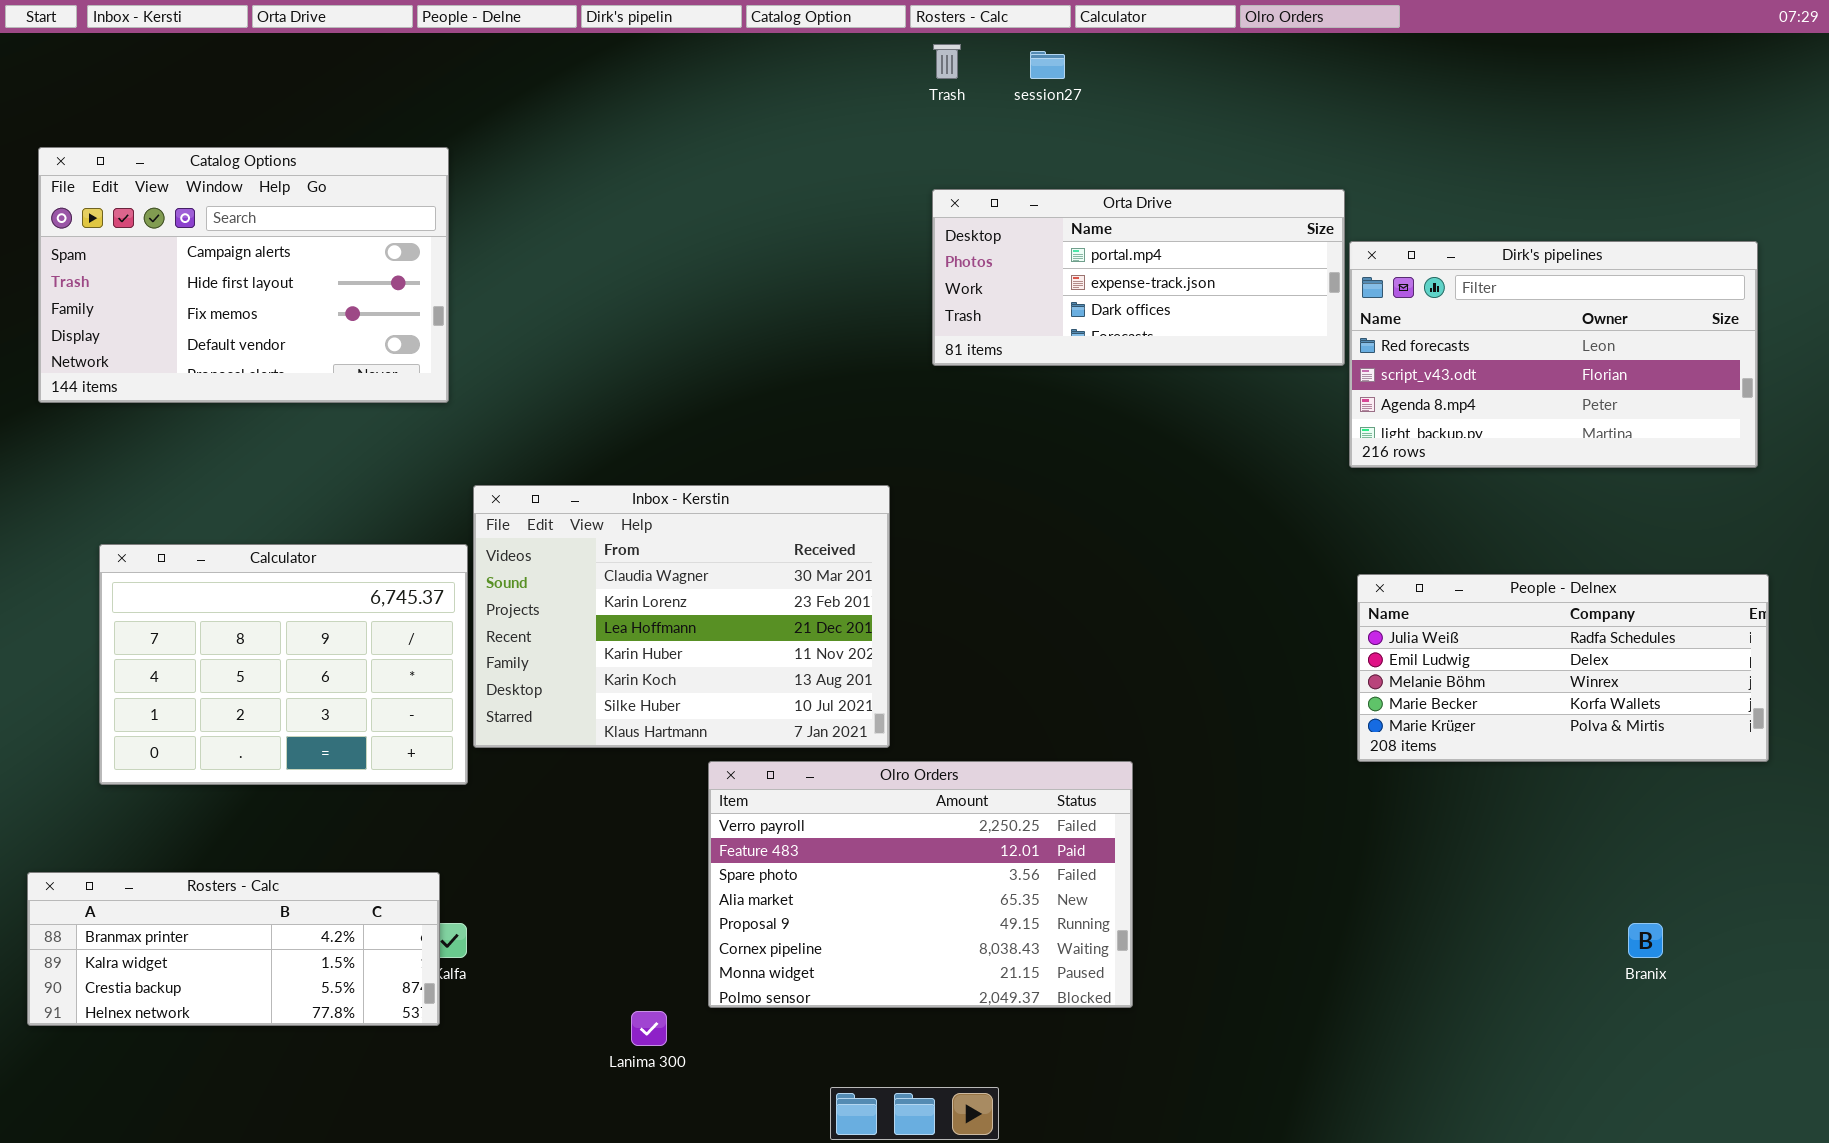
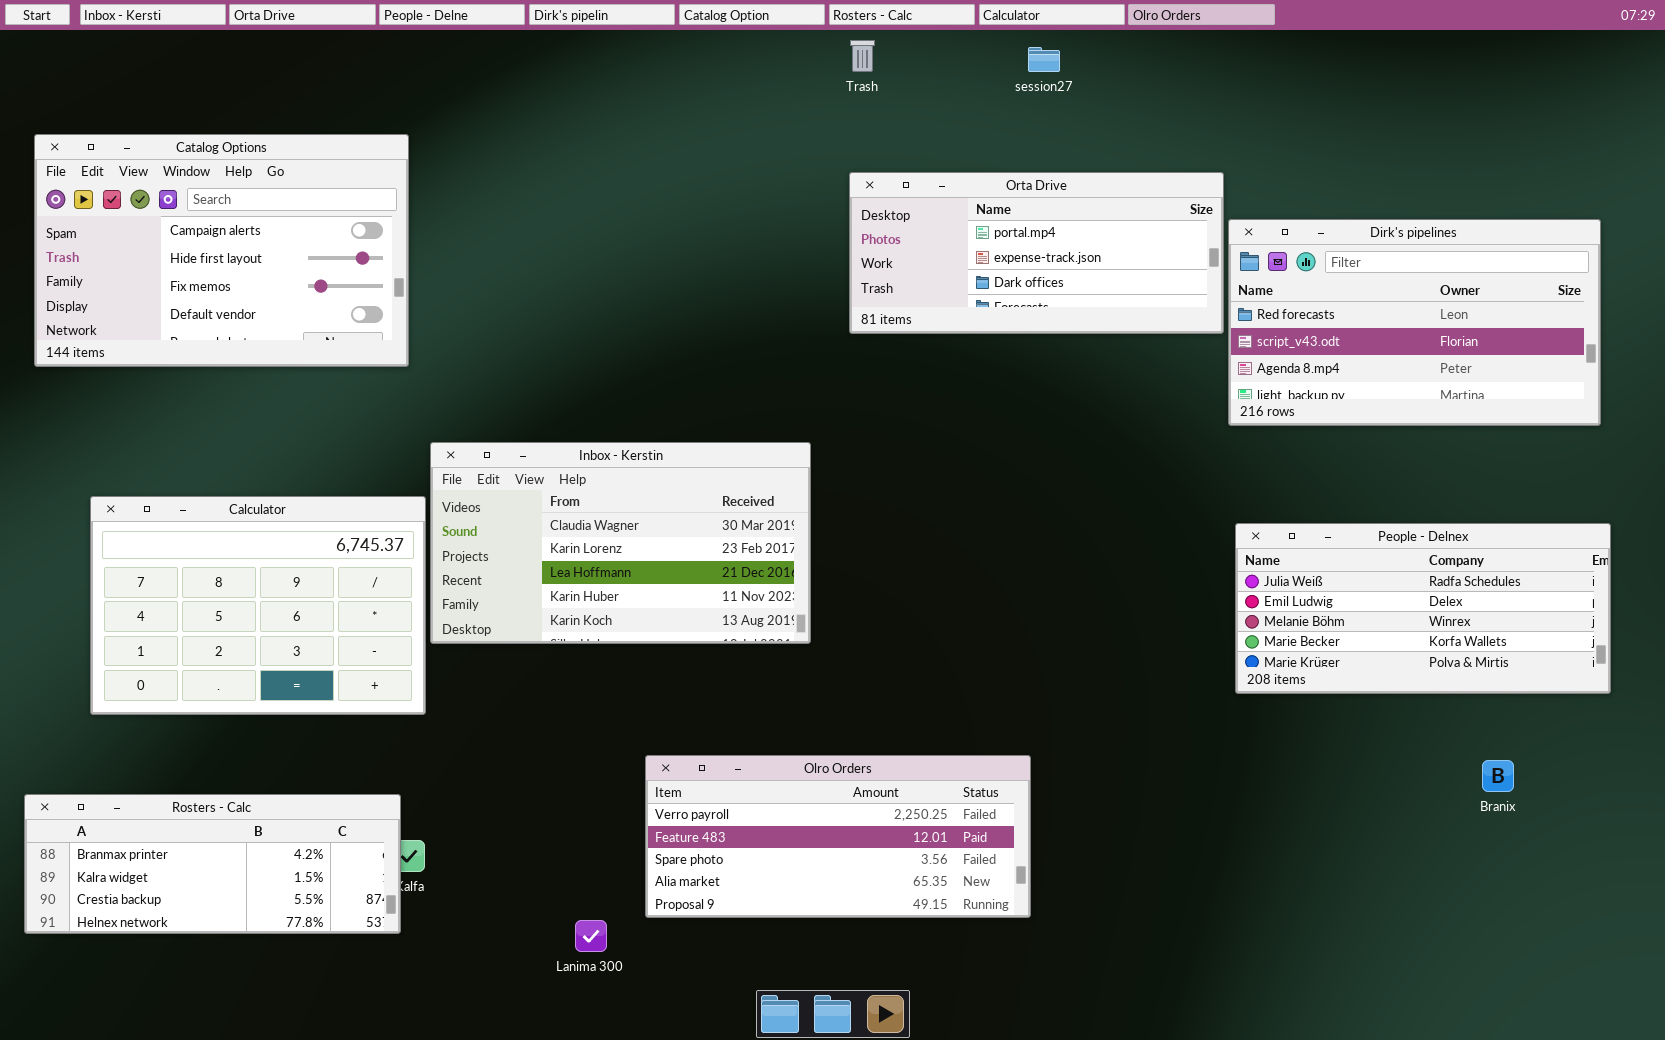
session27: [1030,51,1065,79] -> [1028,47,1060,72], moved
Inbox - Kerstin: [473,485,890,748] -> [430,442,811,644], resized
Olro Orders: [708,761,1133,1008] -> [645,755,1031,918], resized
Branix: [1628,923,1663,958] -> [1482,760,1514,792], moved

